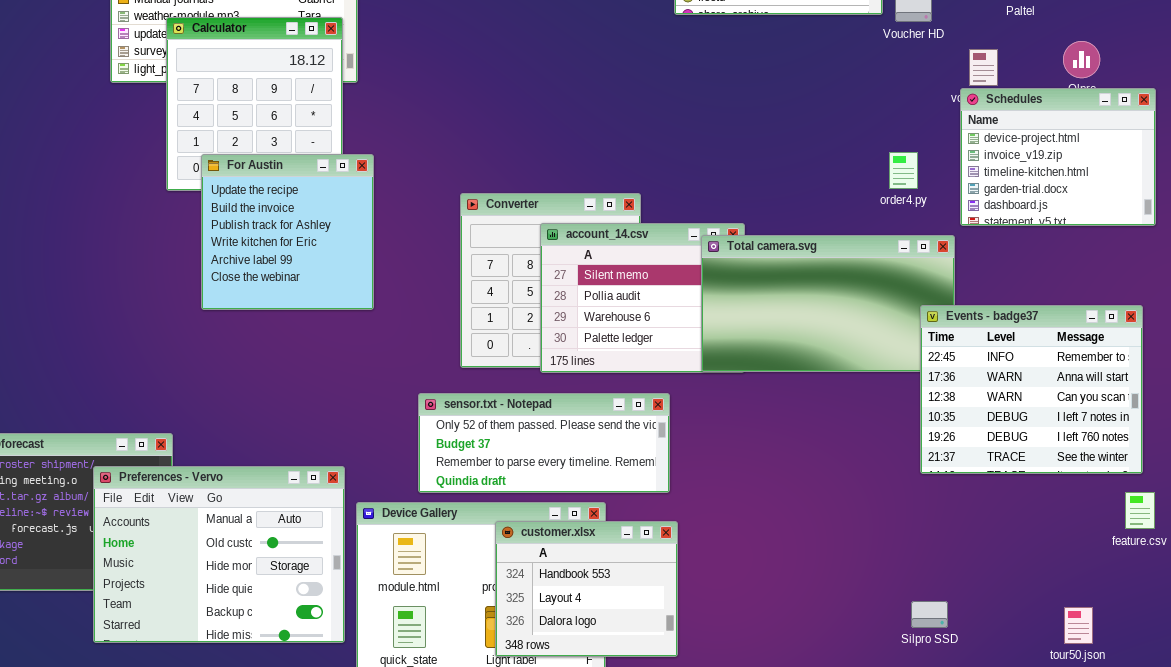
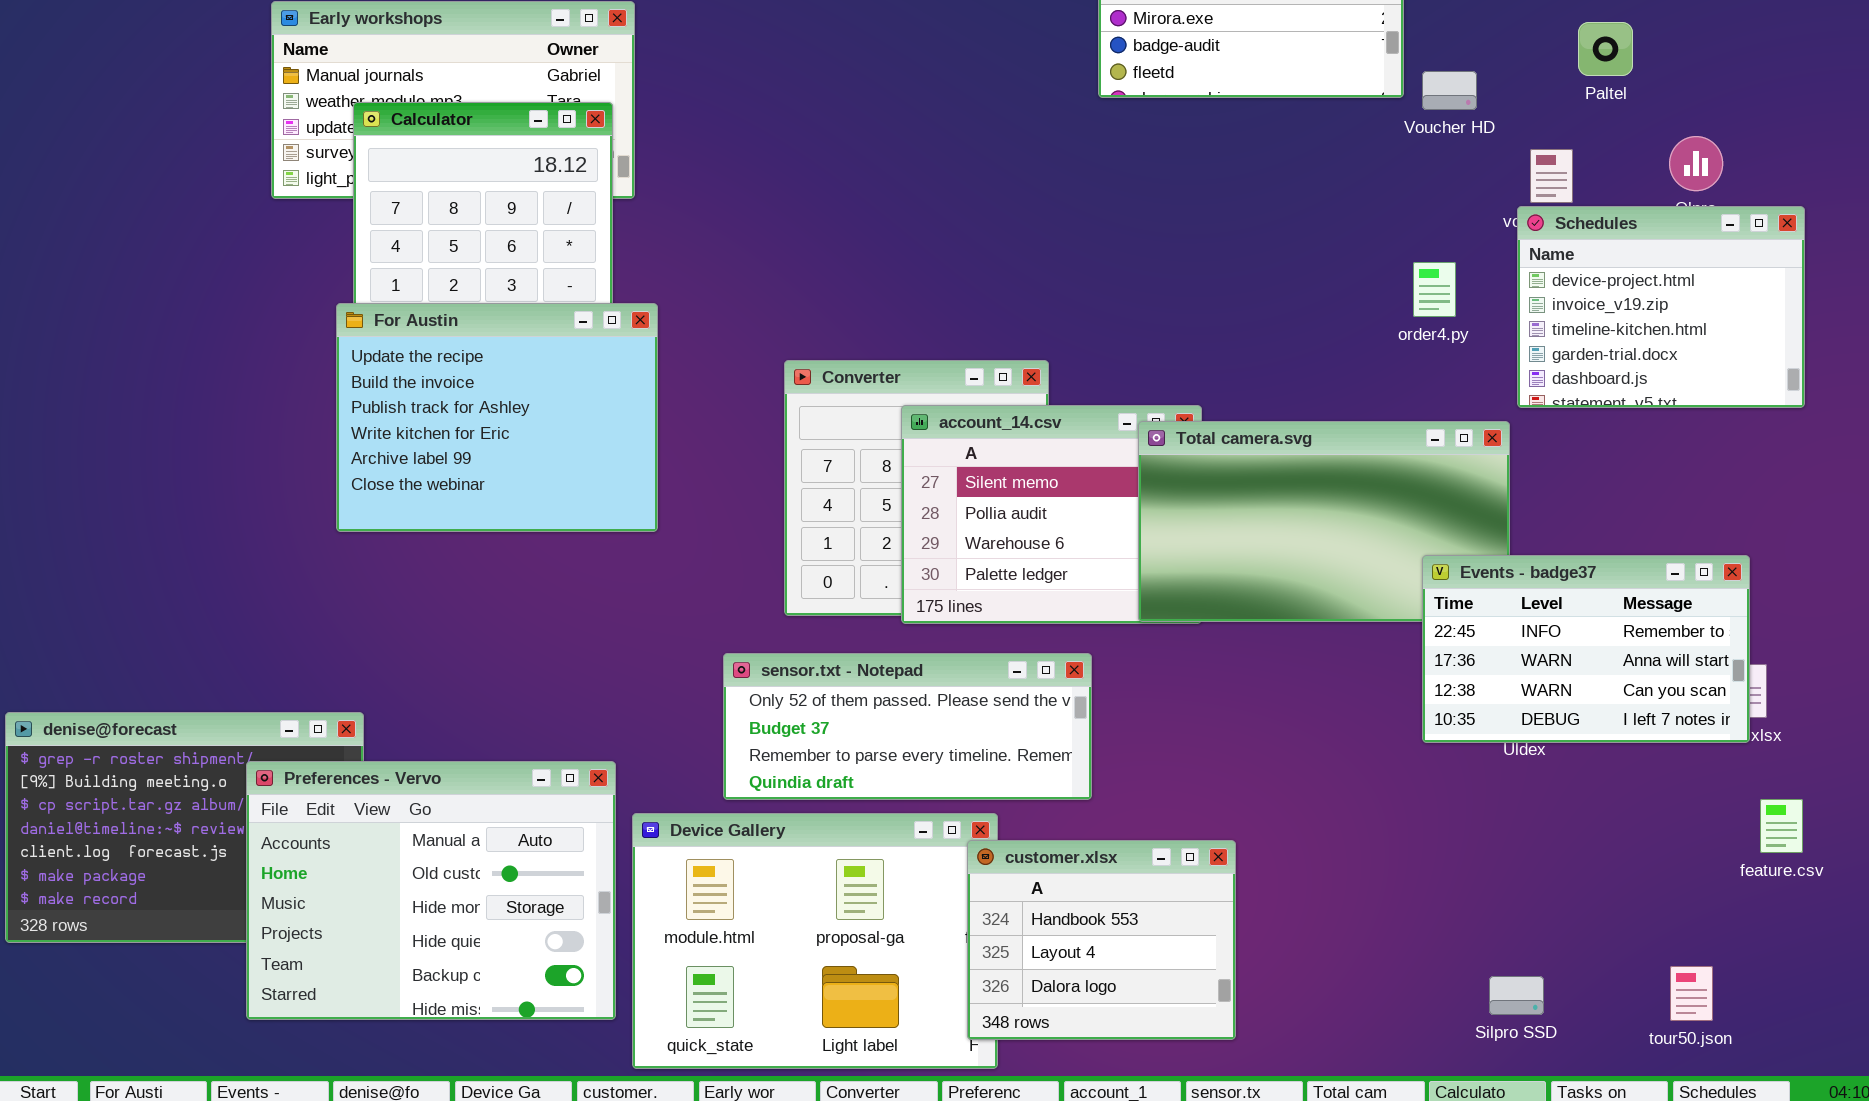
order4.py: [889,152,918,189] -> [1413,262,1456,317], moved
For Austin: [201,154,374,310] -> [336,303,658,532], resized
Events - badge37: [920,305,1143,474] -> [1422,555,1750,743], moved, resized
customer.xlsx: [495,521,678,657] -> [967,840,1236,1040], moved
Silpro SSD: [911,601,948,628] -> [1489,976,1544,1015], moved

